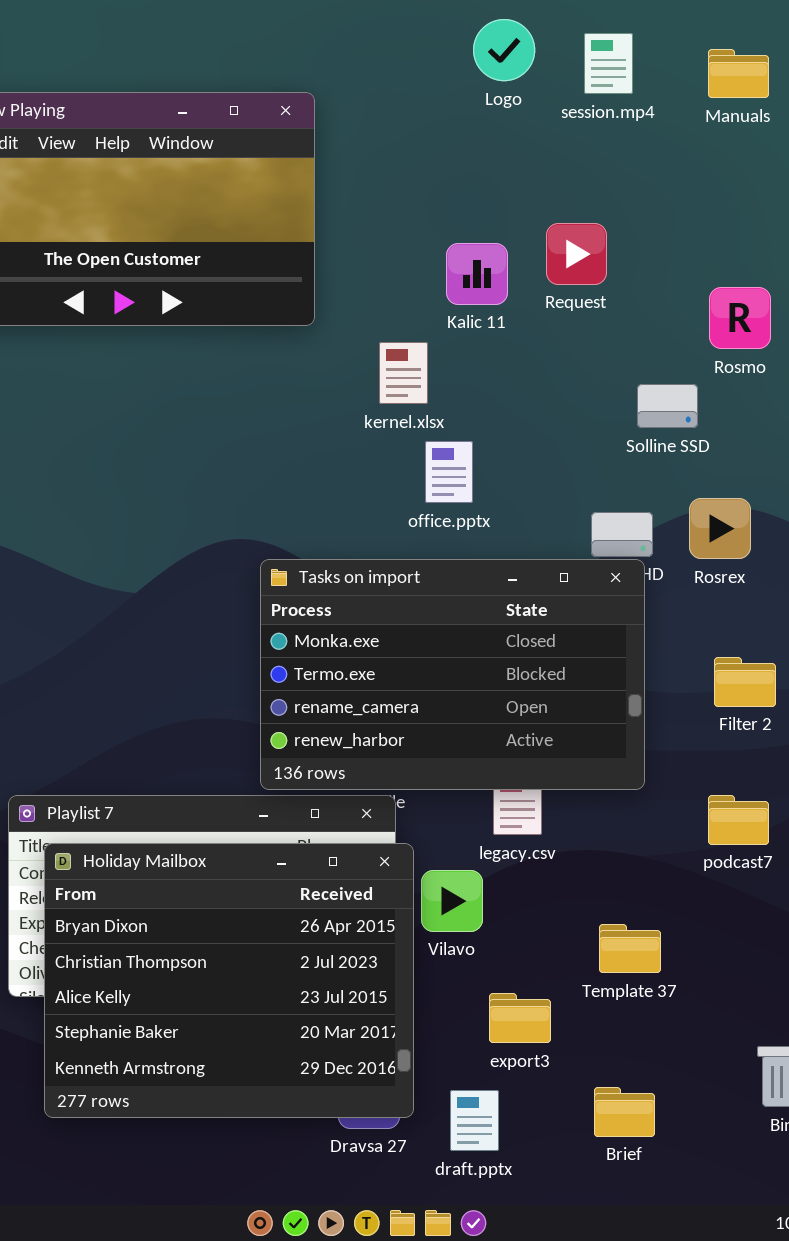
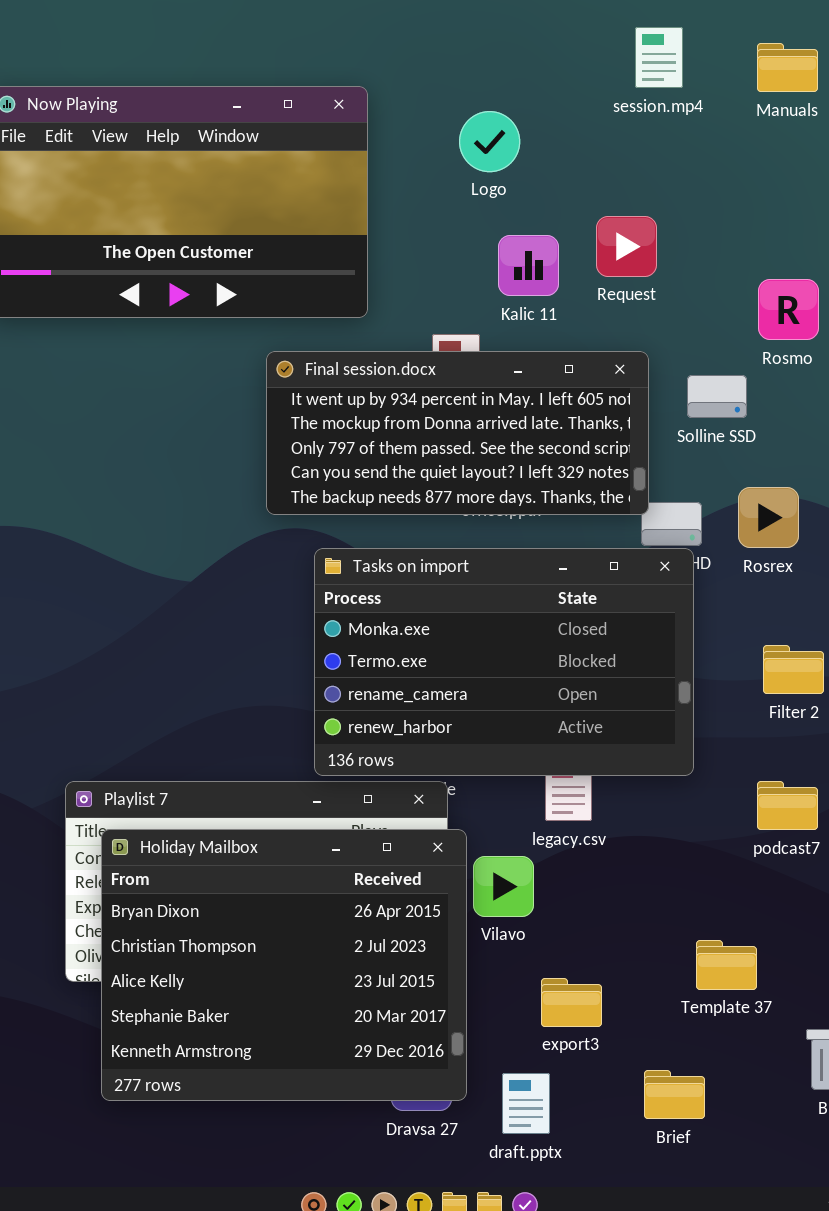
Logo: [473,19,535,81] -> [459,111,520,172], moved
Final session.docx: none -> [266,351,649,515], opened
Template 37: [599,924,661,973] -> [696,940,757,990], moved

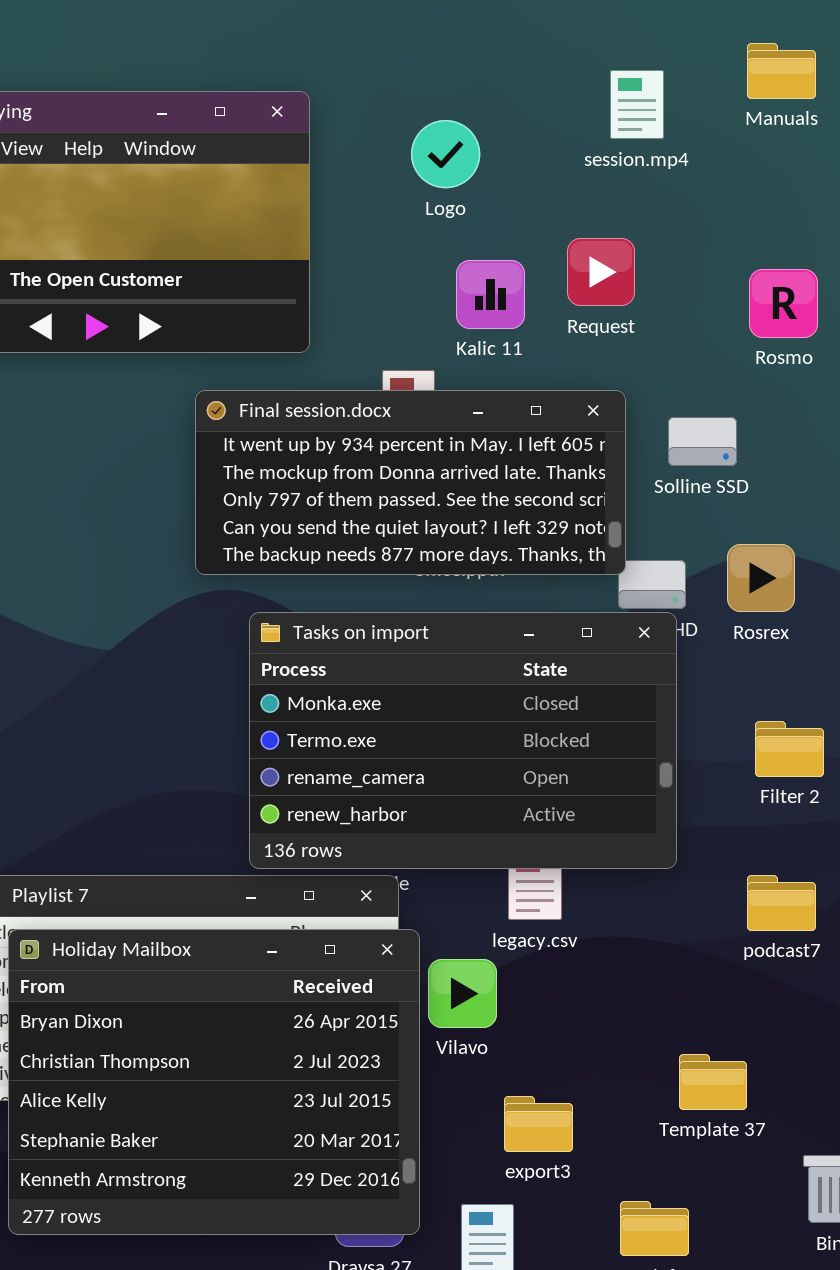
session.mp4: [635,27,683,88] -> [610,70,664,139], moved
Rosmo: [758,279,819,340] -> [749,269,818,338], moved

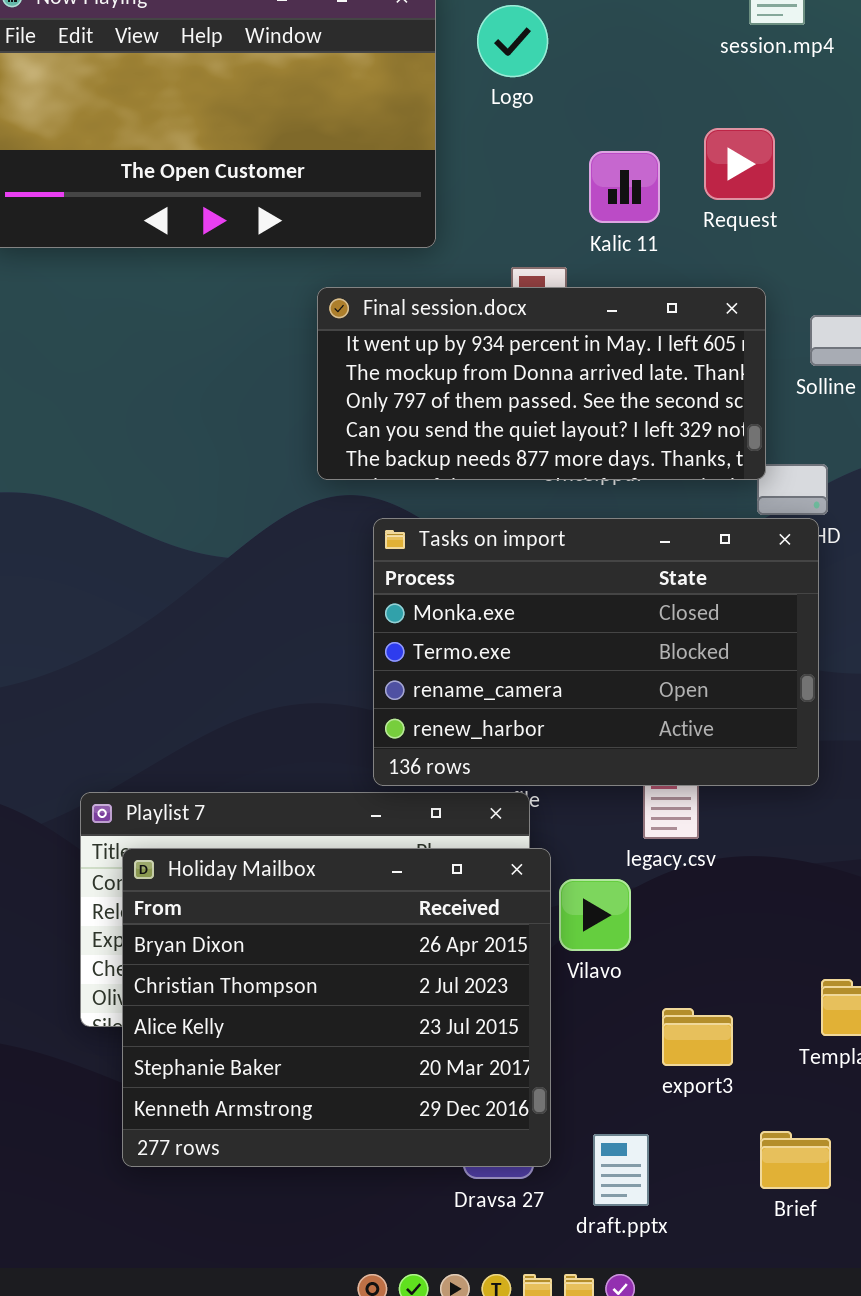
Logo: [411,120,480,188] -> [477,5,548,77], moved
export3: [504,1096,573,1152] -> [662,1008,733,1066], moved

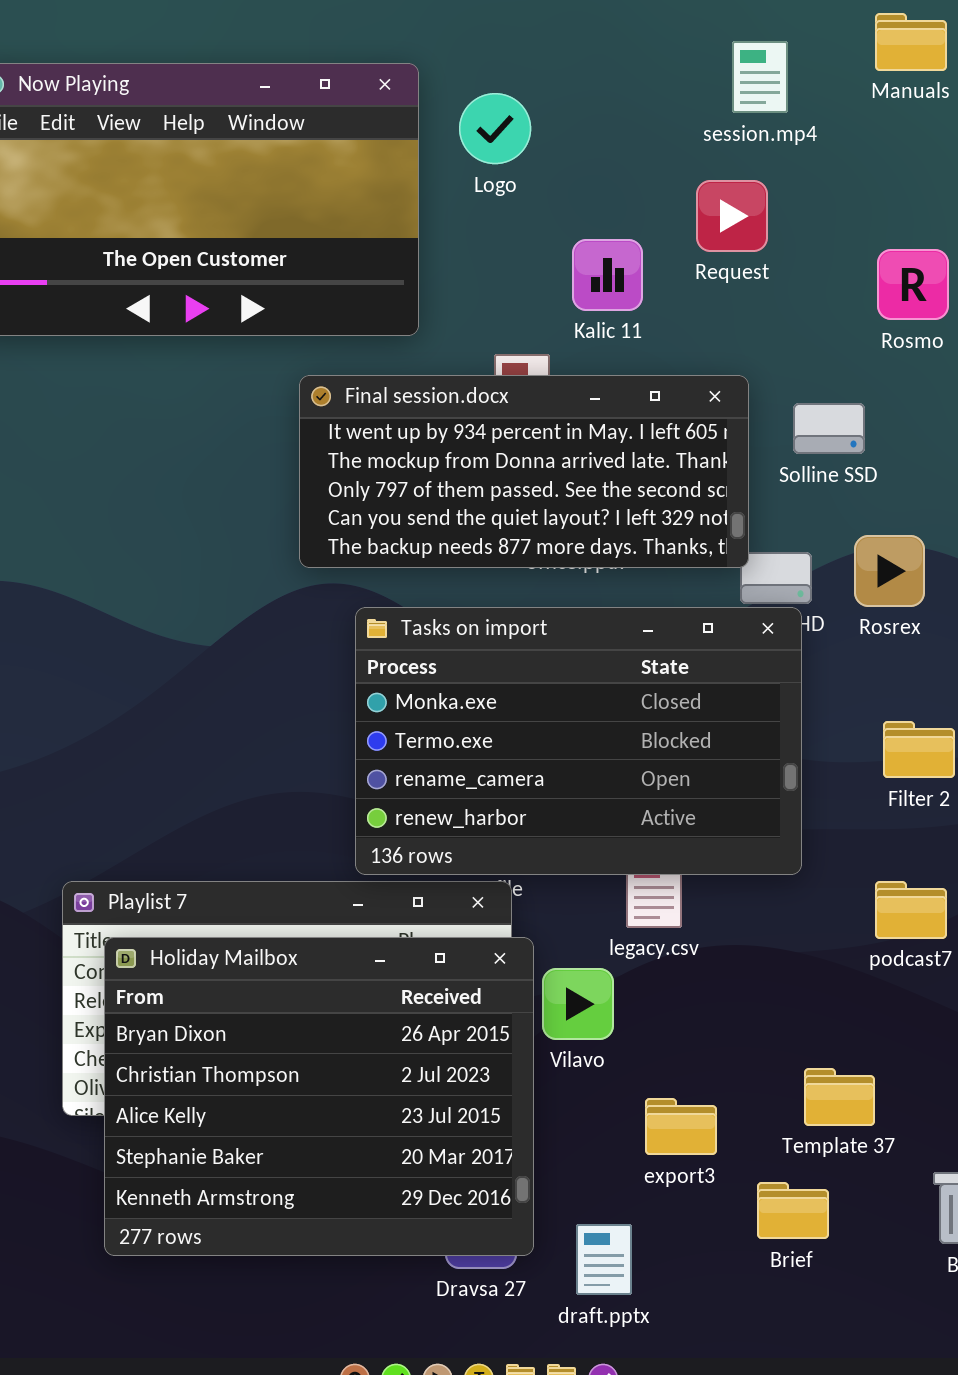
Request: [704,128,775,200] -> [696,180,768,252], moved
Brief: [760,1131,831,1189] -> [757,1182,829,1239], moved

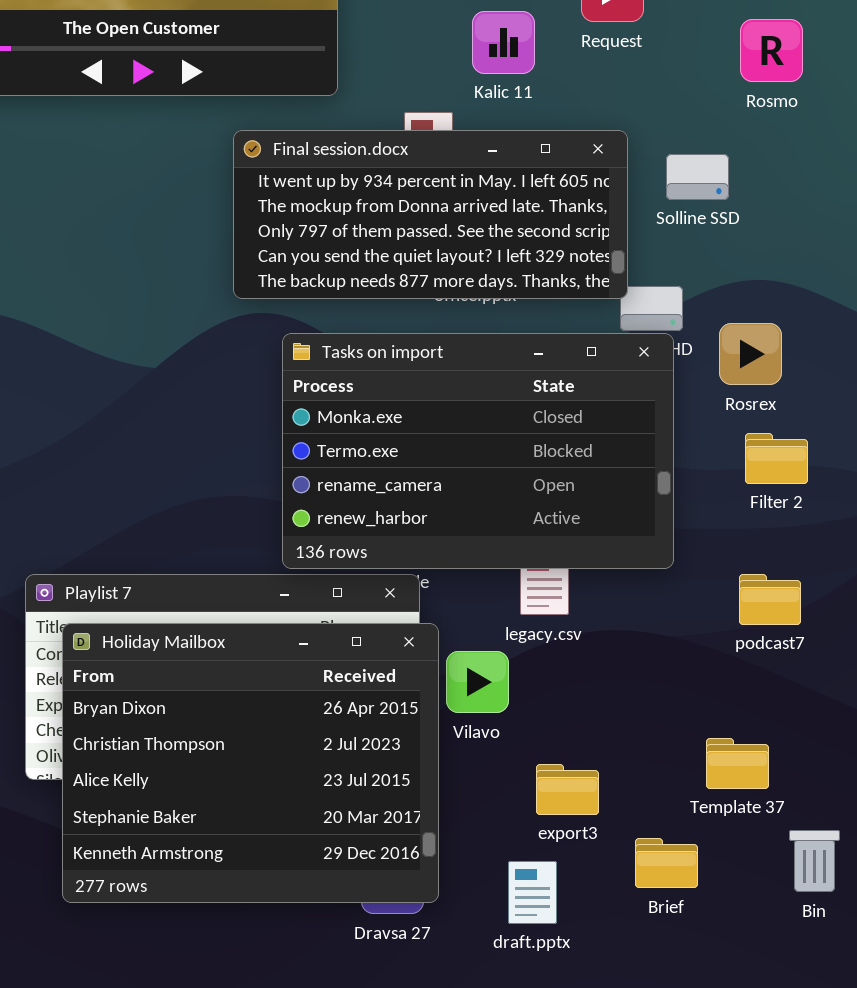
Rosrex: [854,535,925,607] -> [719,323,782,385], moved
Template 37: [804,1068,875,1126] -> [706,738,769,789], moved
draft.pptx: [576,1224,632,1295] -> [508,861,557,924], moved

